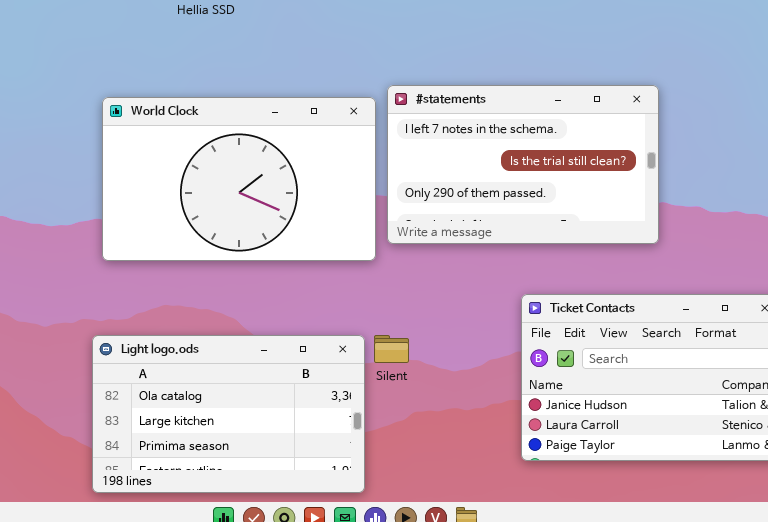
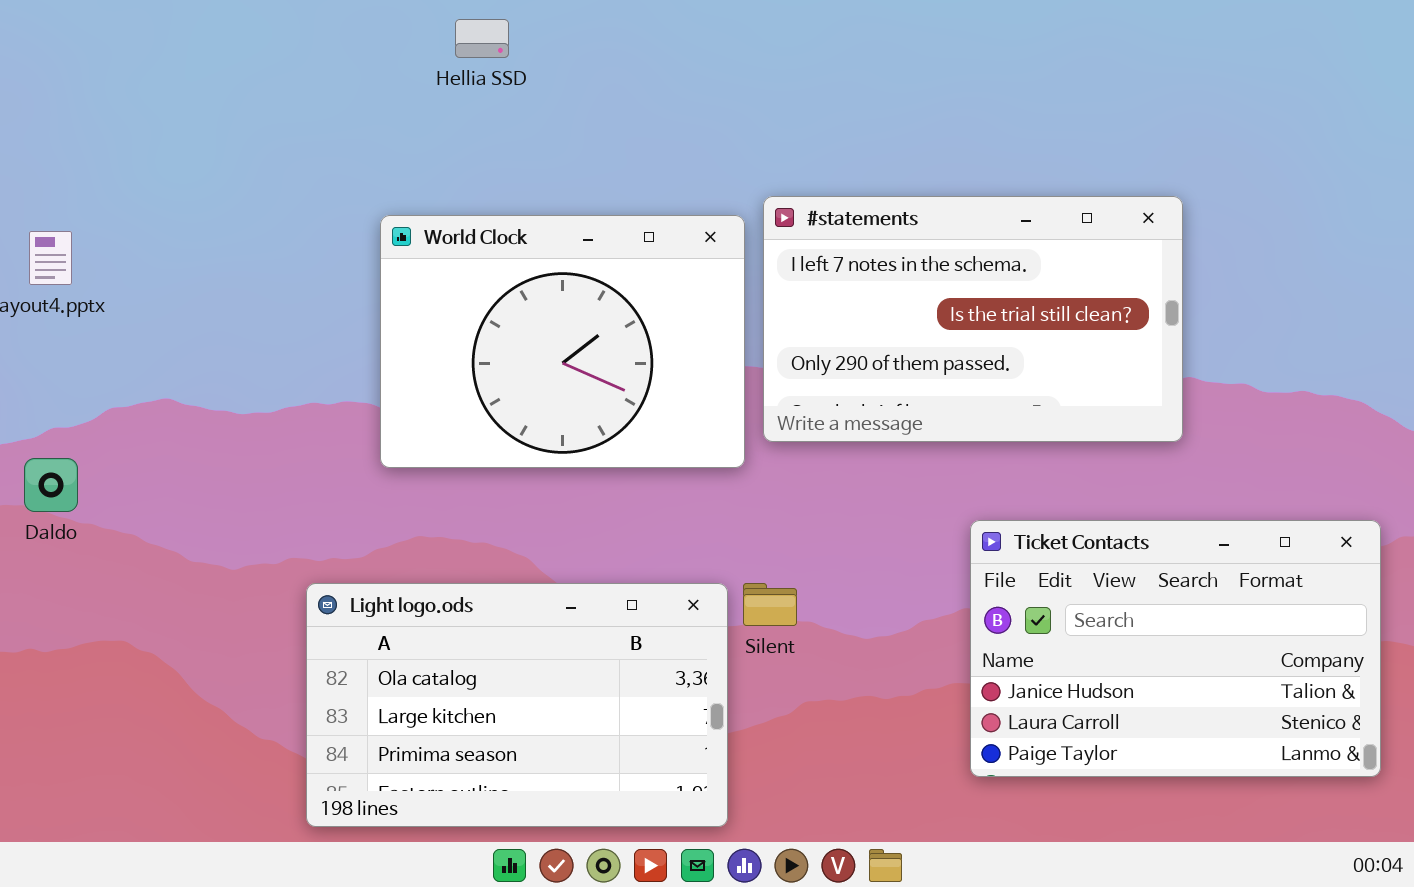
World Clock: [102,97,376,261] -> [380,215,745,468], resized

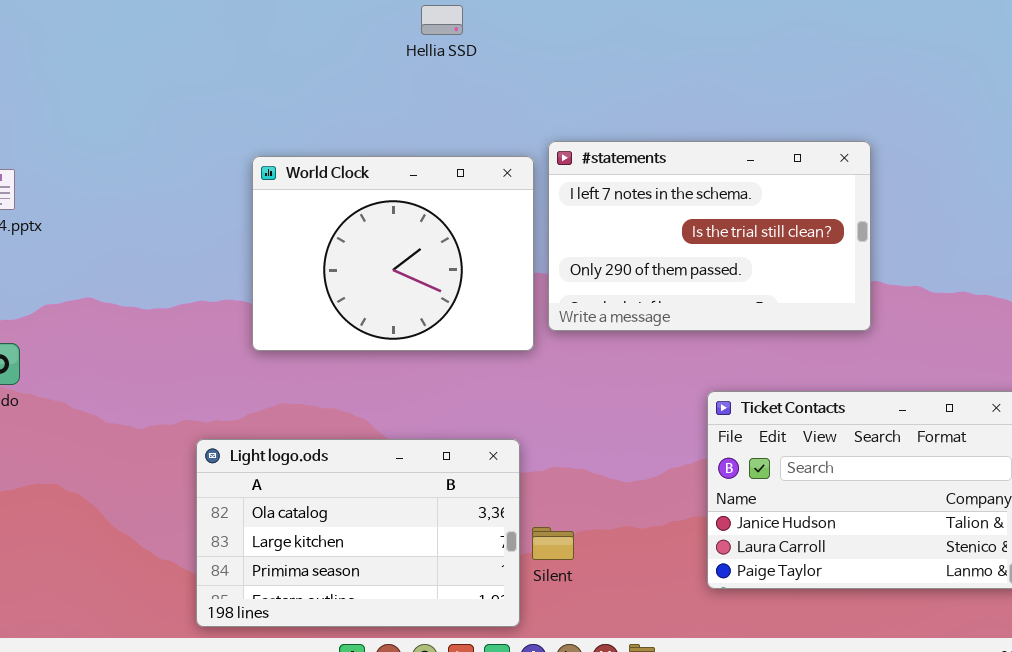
Hellia SSD: [455,19,509,58] -> [421,5,463,35], moved
Silent: [743,583,797,626] -> [532,527,574,560], moved

